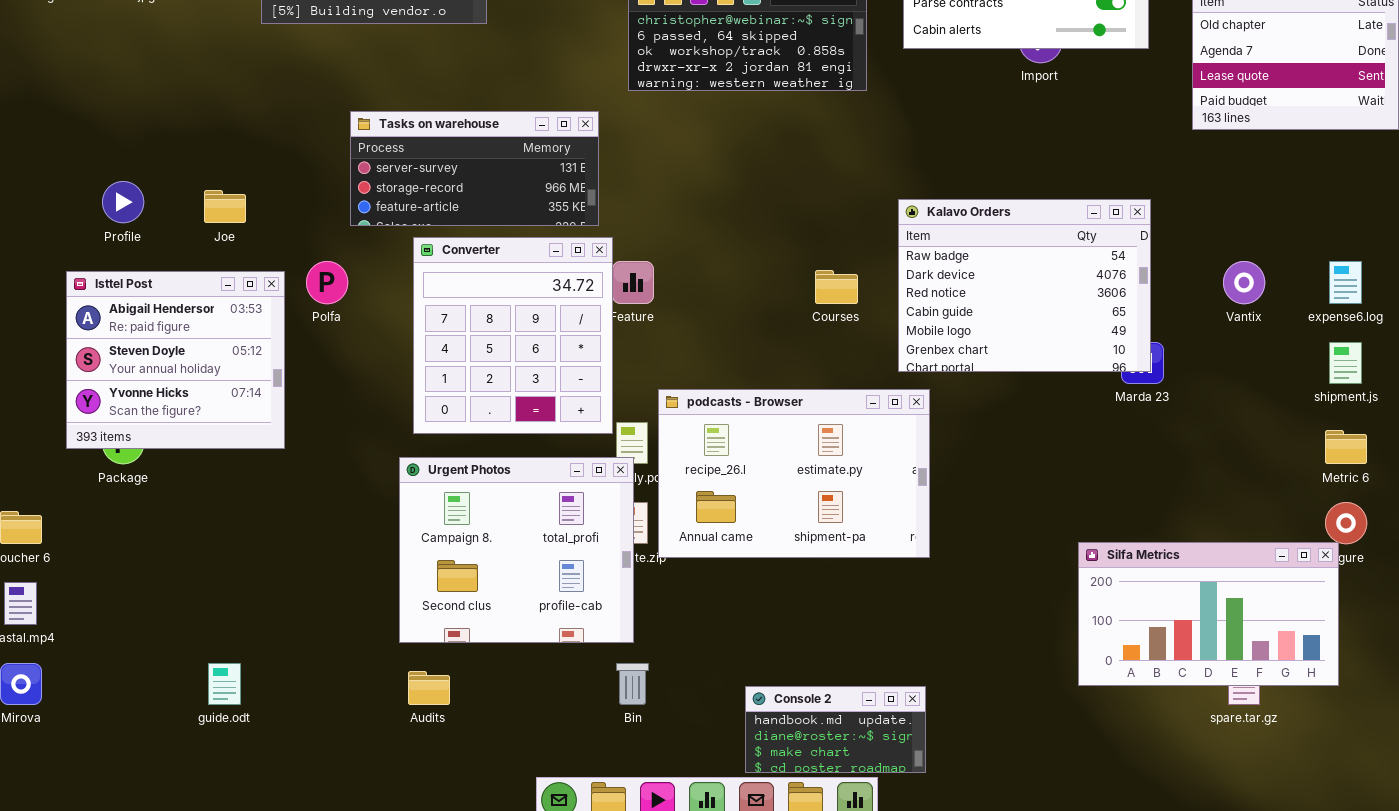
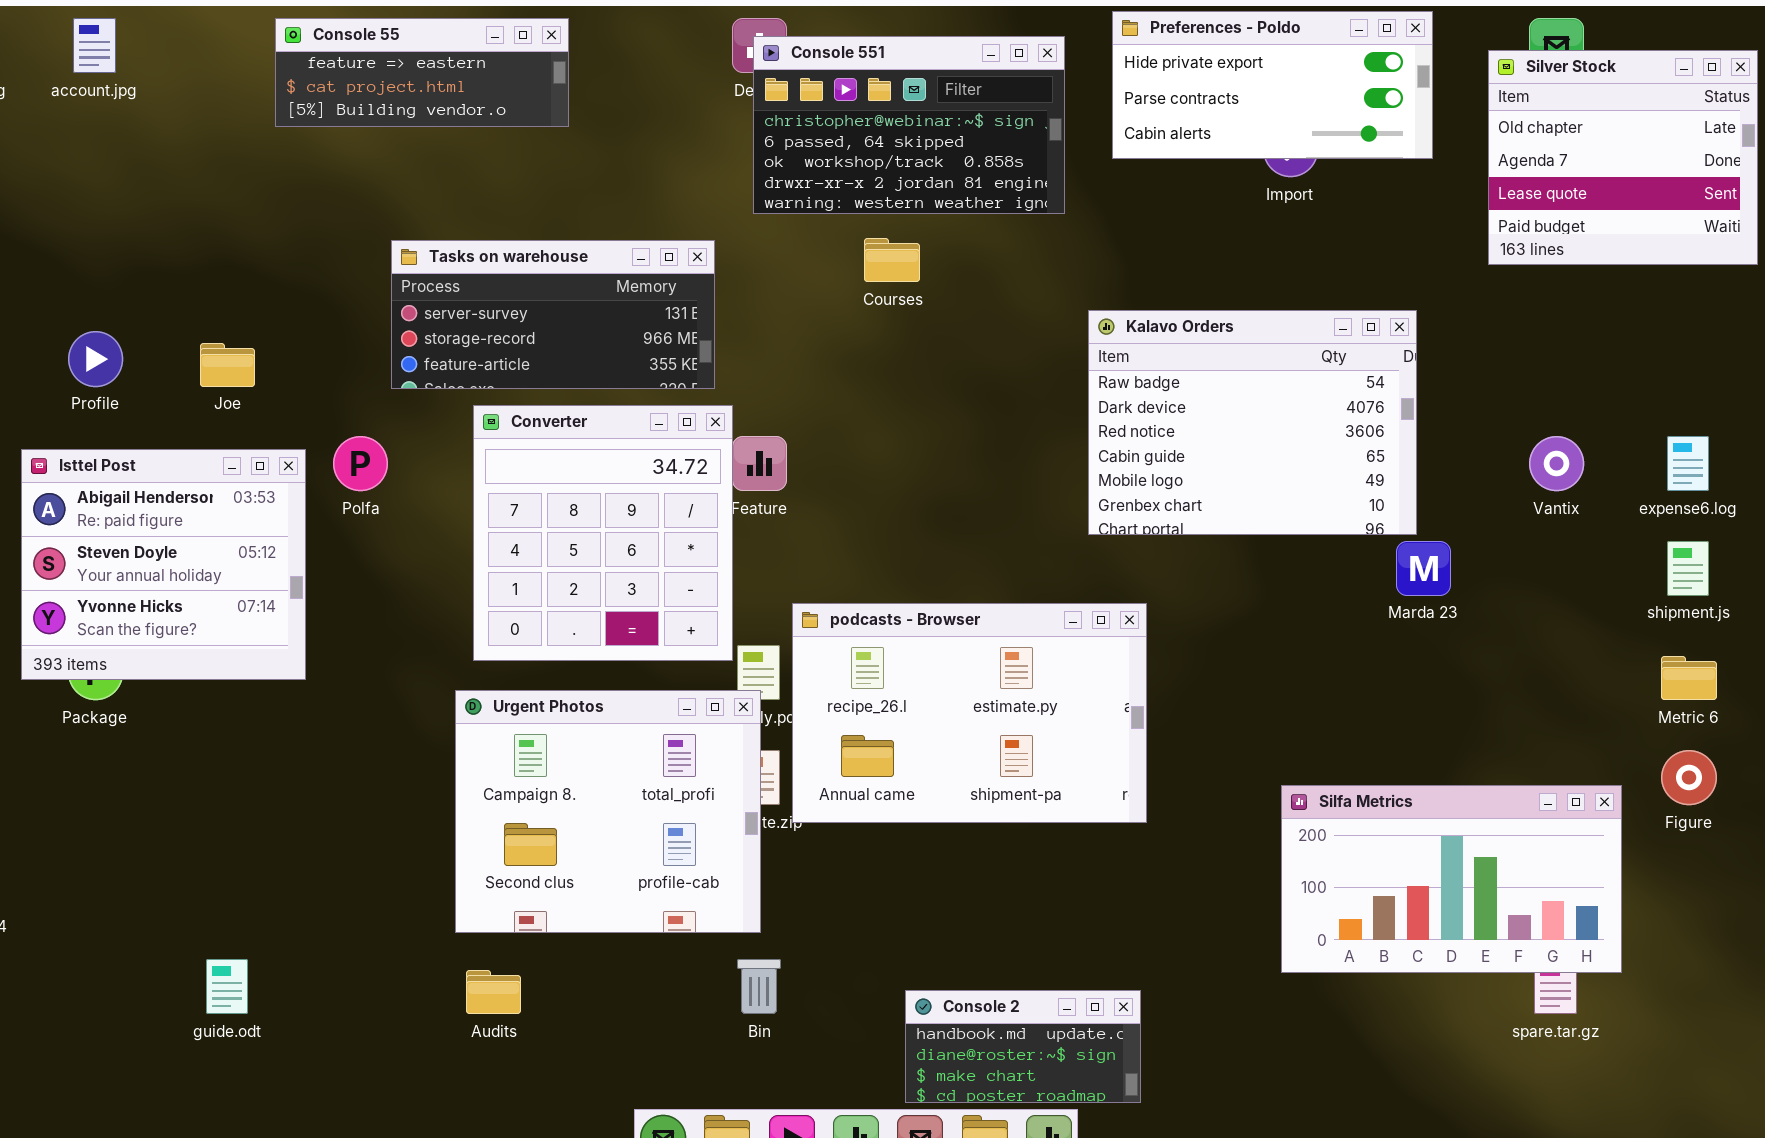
Kalavo Orders: [898,199,1151,372] -> [1088,310,1417,535], moved
Courses: [815,270,858,304] -> [864,238,920,282], moved
Silfa Metrics: [1078,542,1339,686] -> [1281,785,1622,973], moved

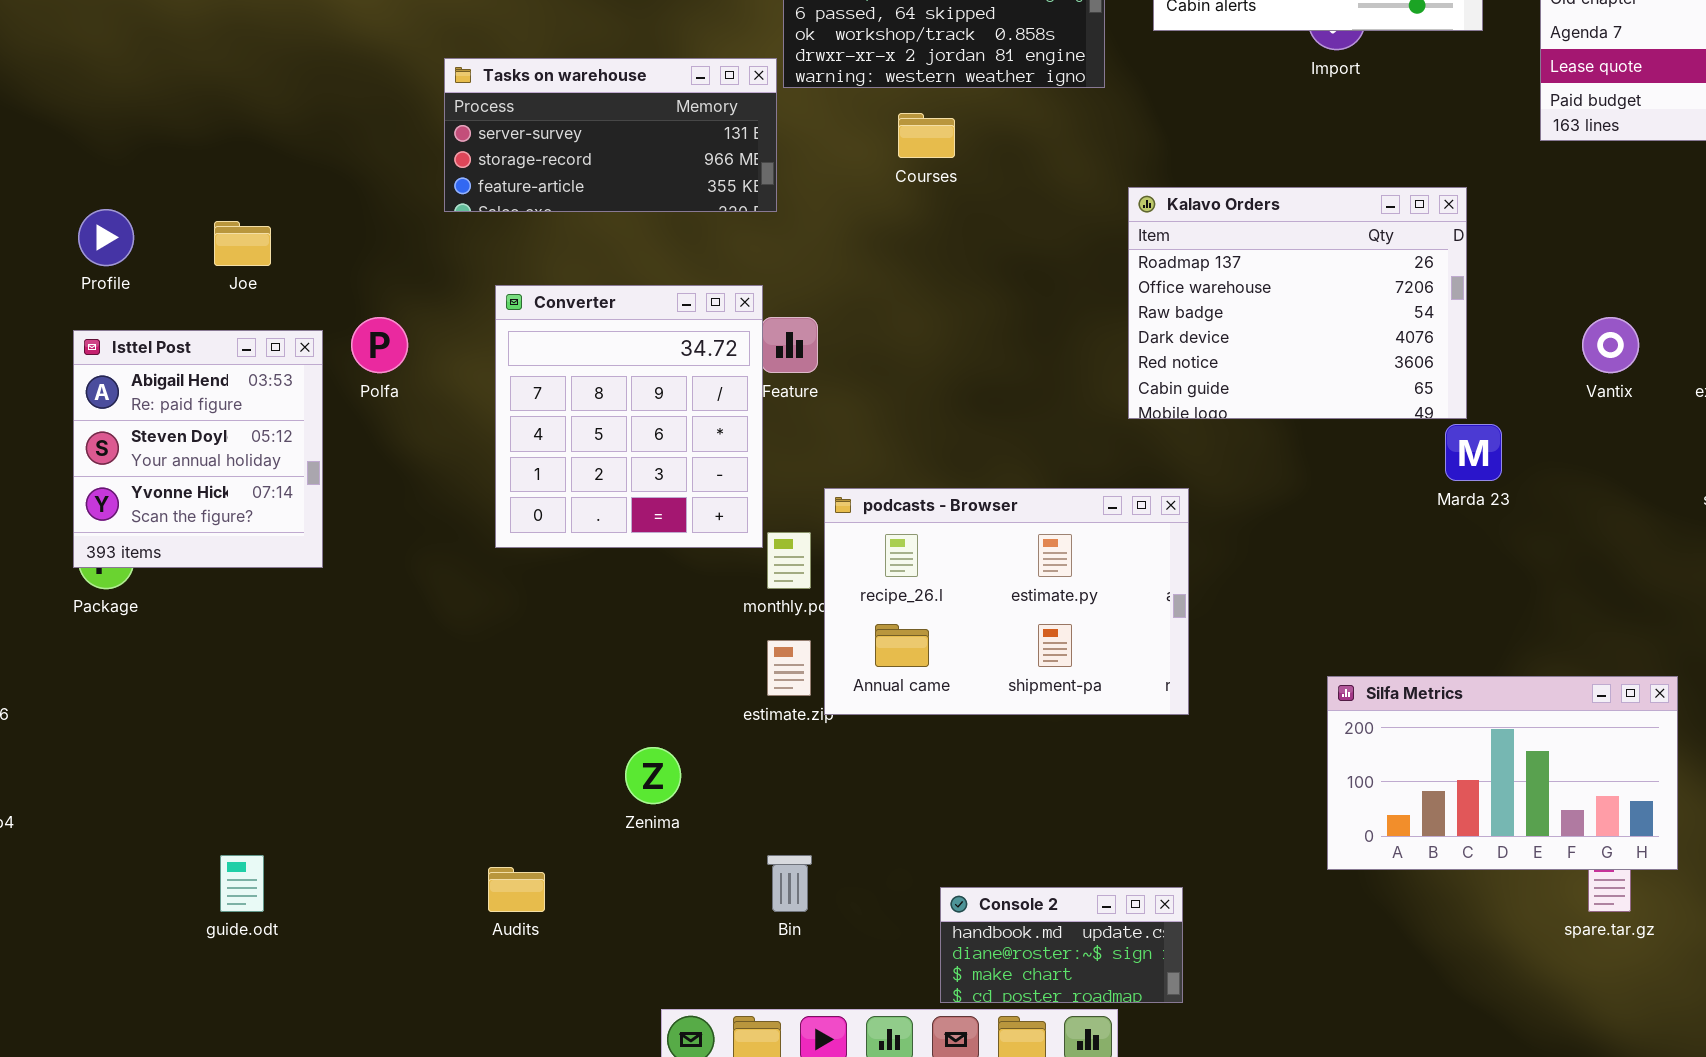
Tasks on warehouse: [391,240,715,389] -> [444,58,777,212], moved
Kalavo Orders: [1088,310,1417,535] -> [1128,187,1467,419], scrolled up 2 rows
Isttel Post: [21,449,306,680] -> [73,330,323,568], resized
Urgent Photos: [455,690,761,933] -> none, closed

